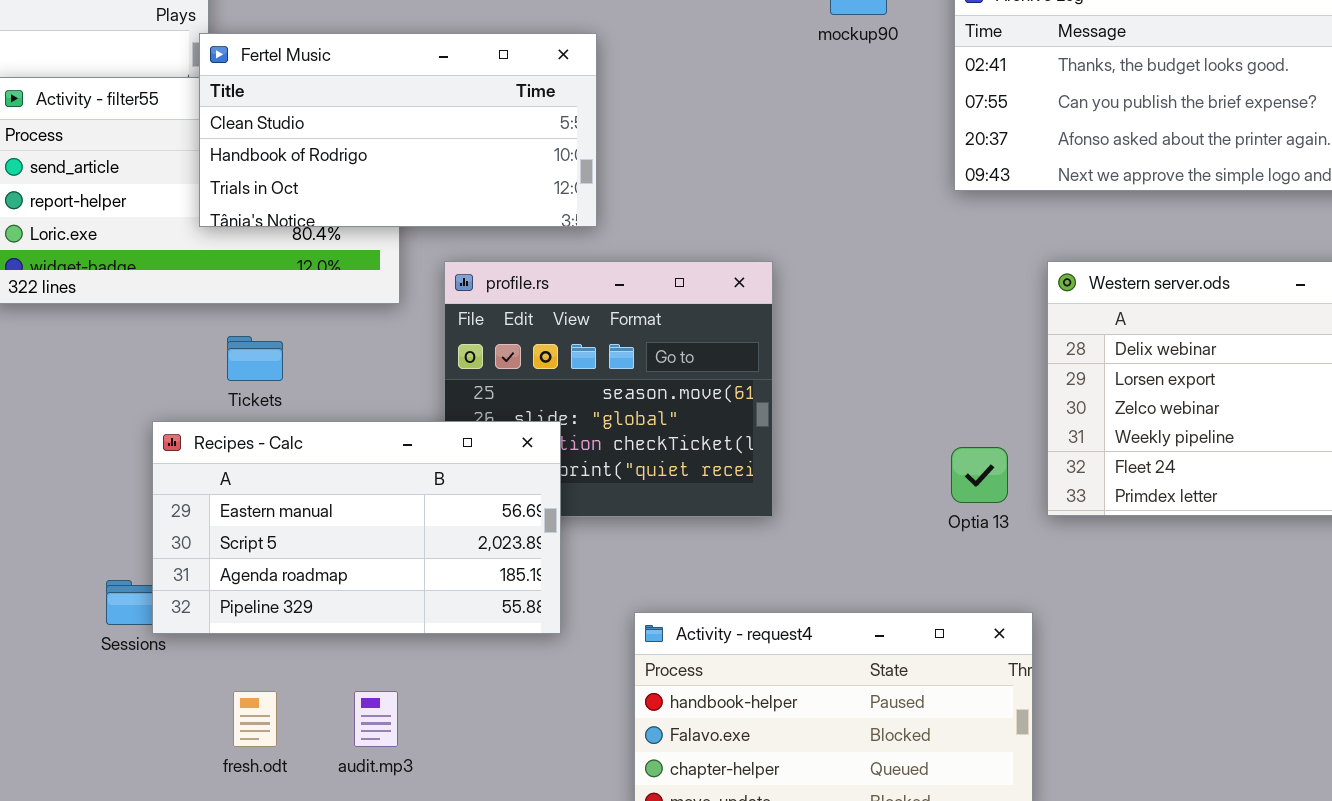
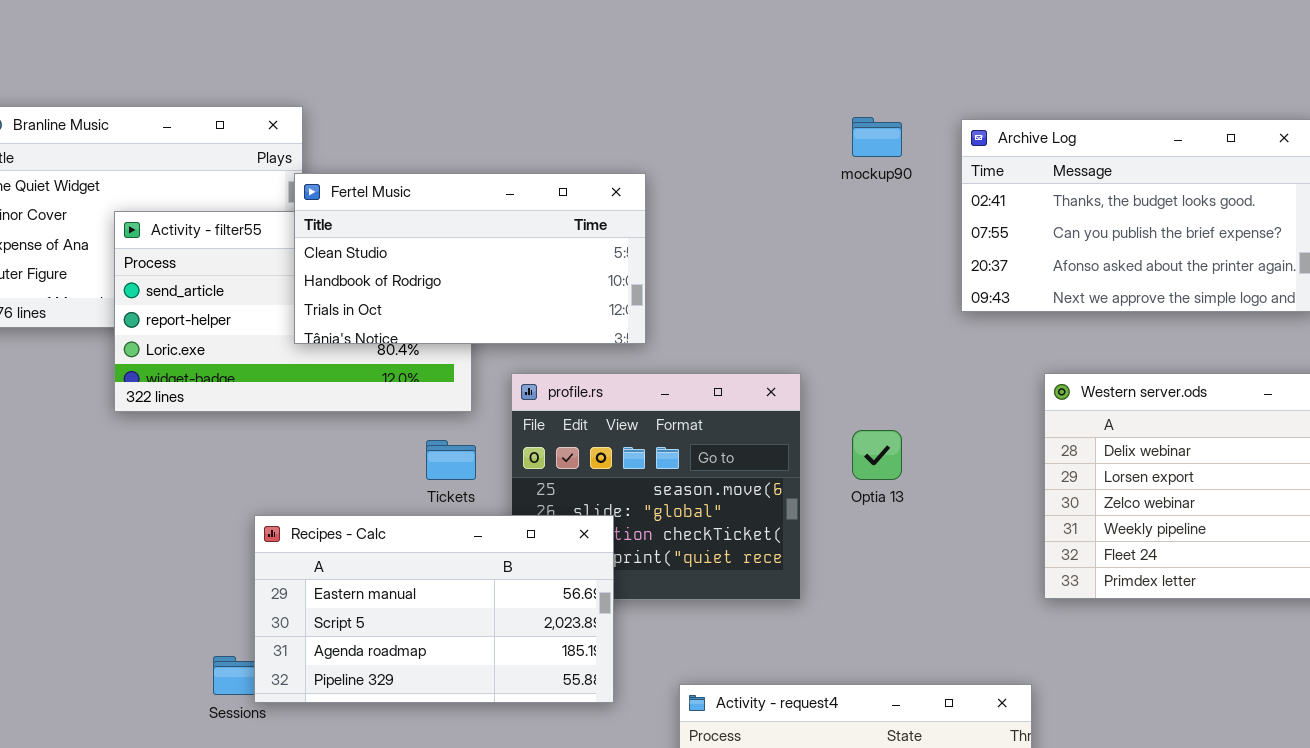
Tickets: [227,336,283,381] -> [426,440,476,480], moved
Optia 13: [951,447,1008,503] -> [852,430,902,480], moved

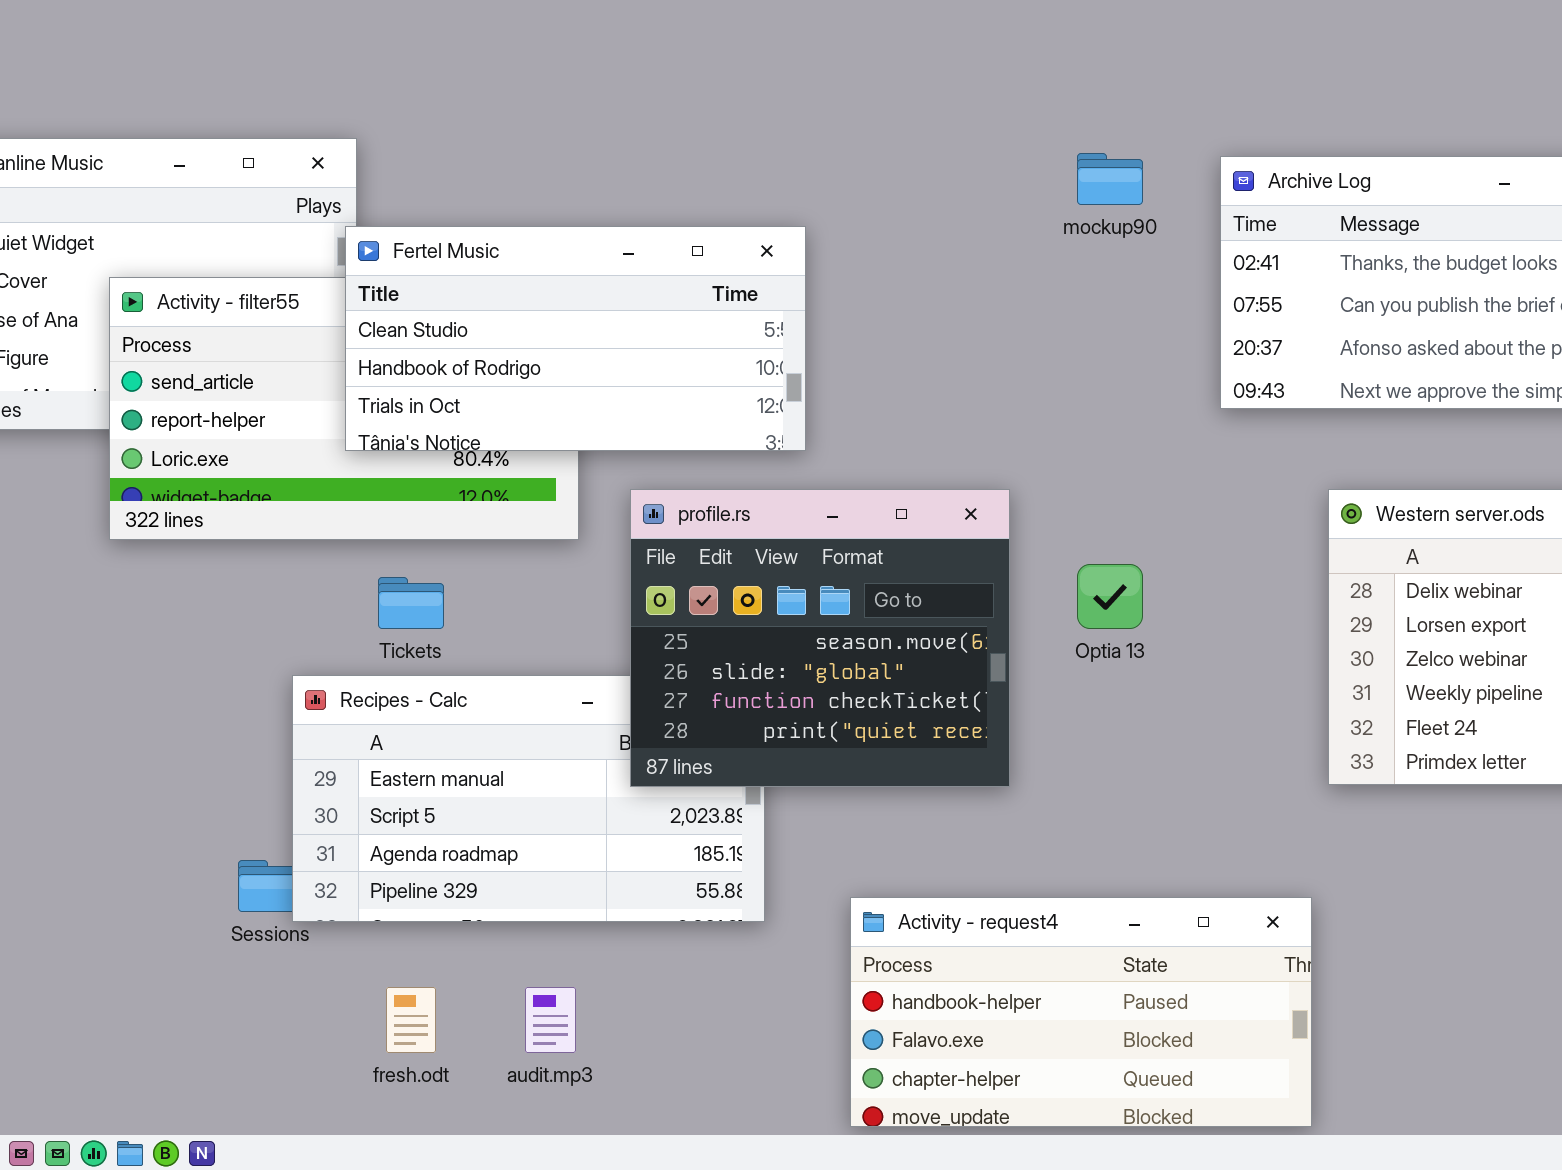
profile.rs: [511,373,801,600] -> [630,489,1010,787], raised
Tickets: [426,440,476,480] -> [378,577,444,629], moved

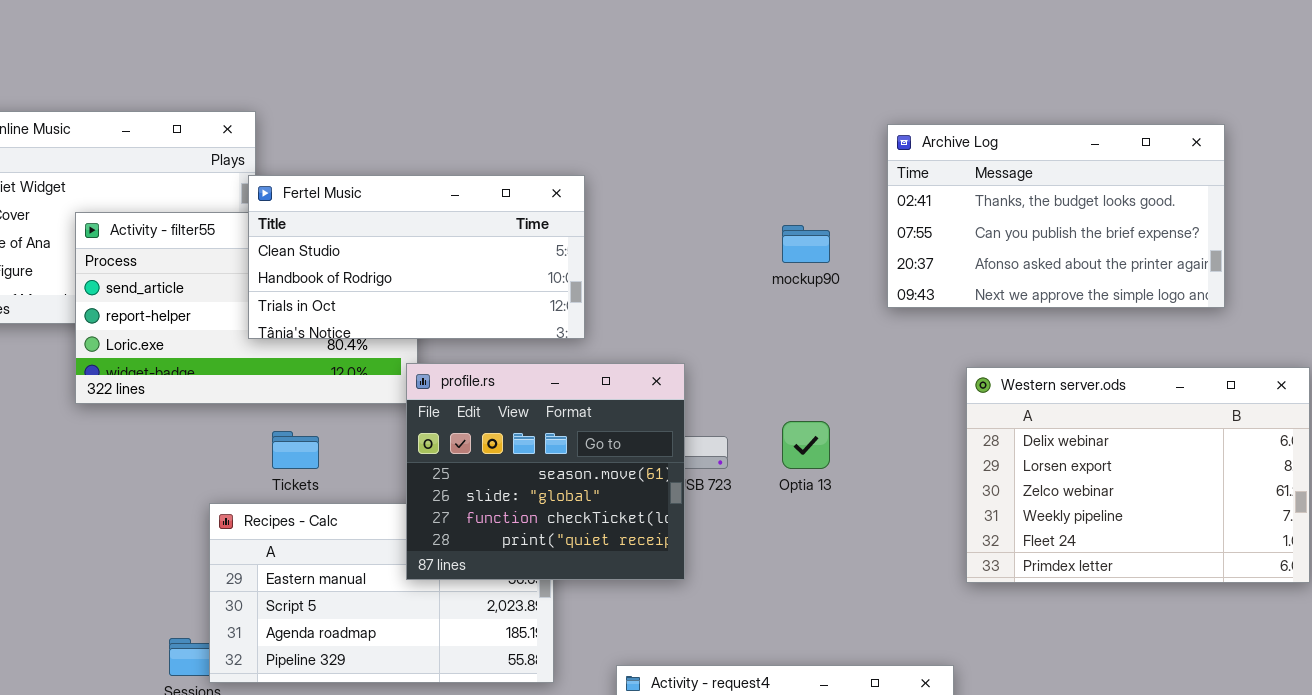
mockup90: [1077,153,1143,205] -> [782,225,830,263], moved
profile.rs: [630,489,1010,787] -> [406,363,685,580], moved

